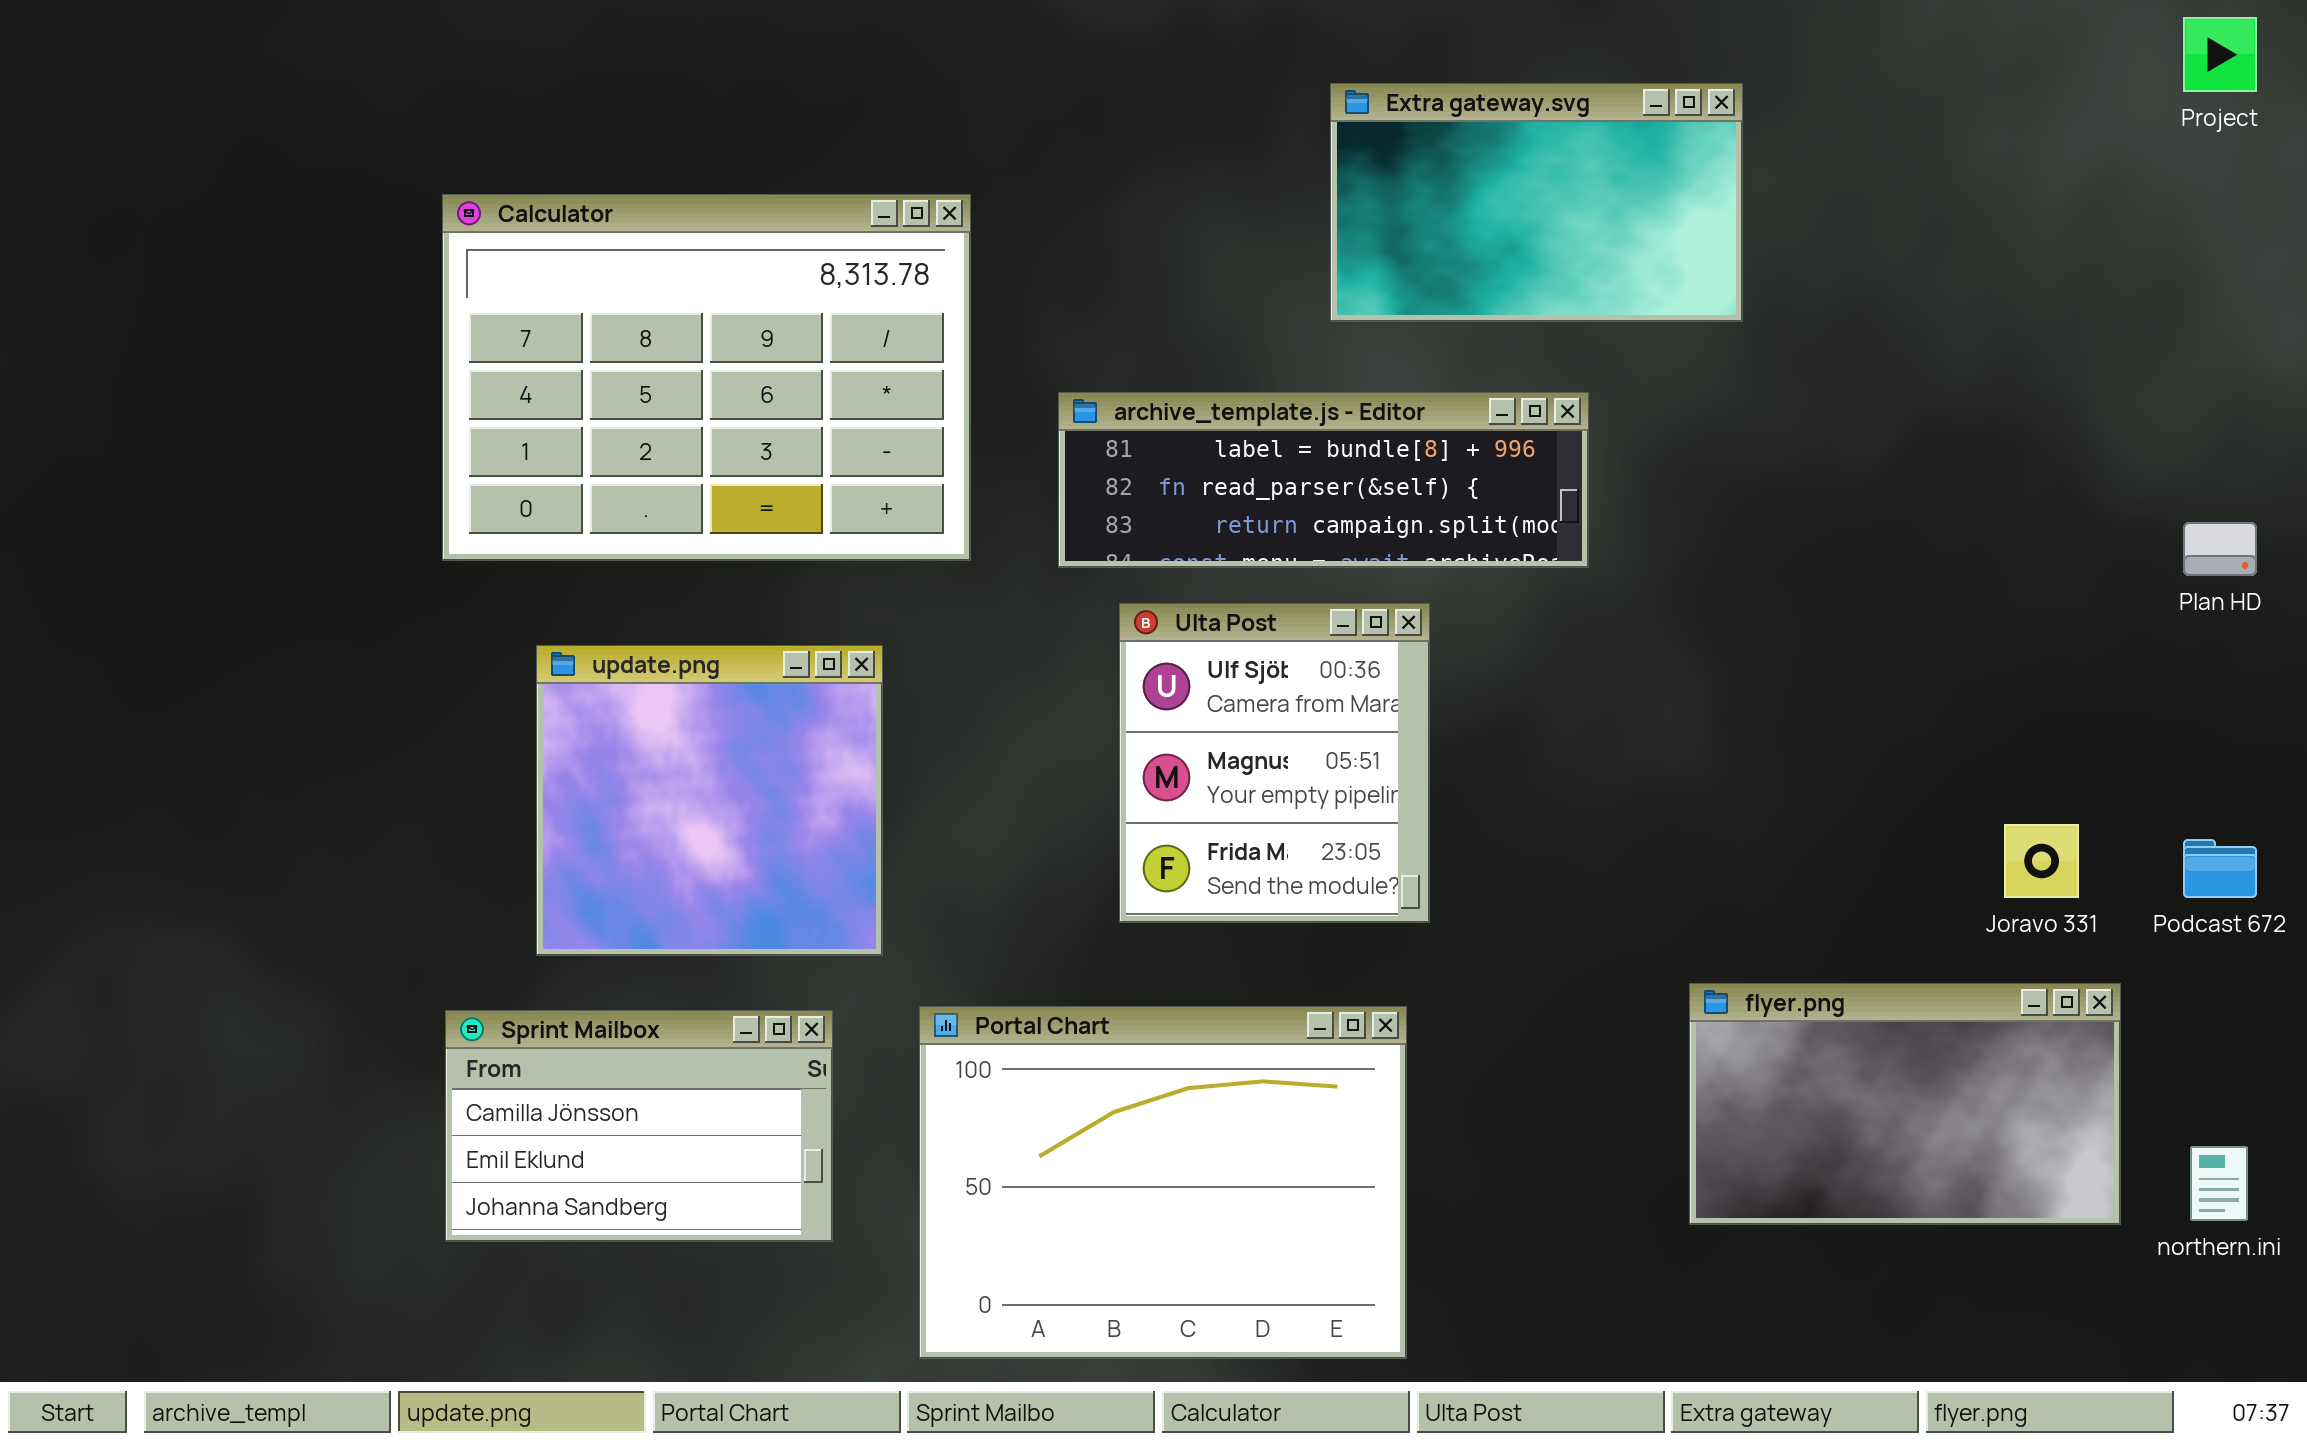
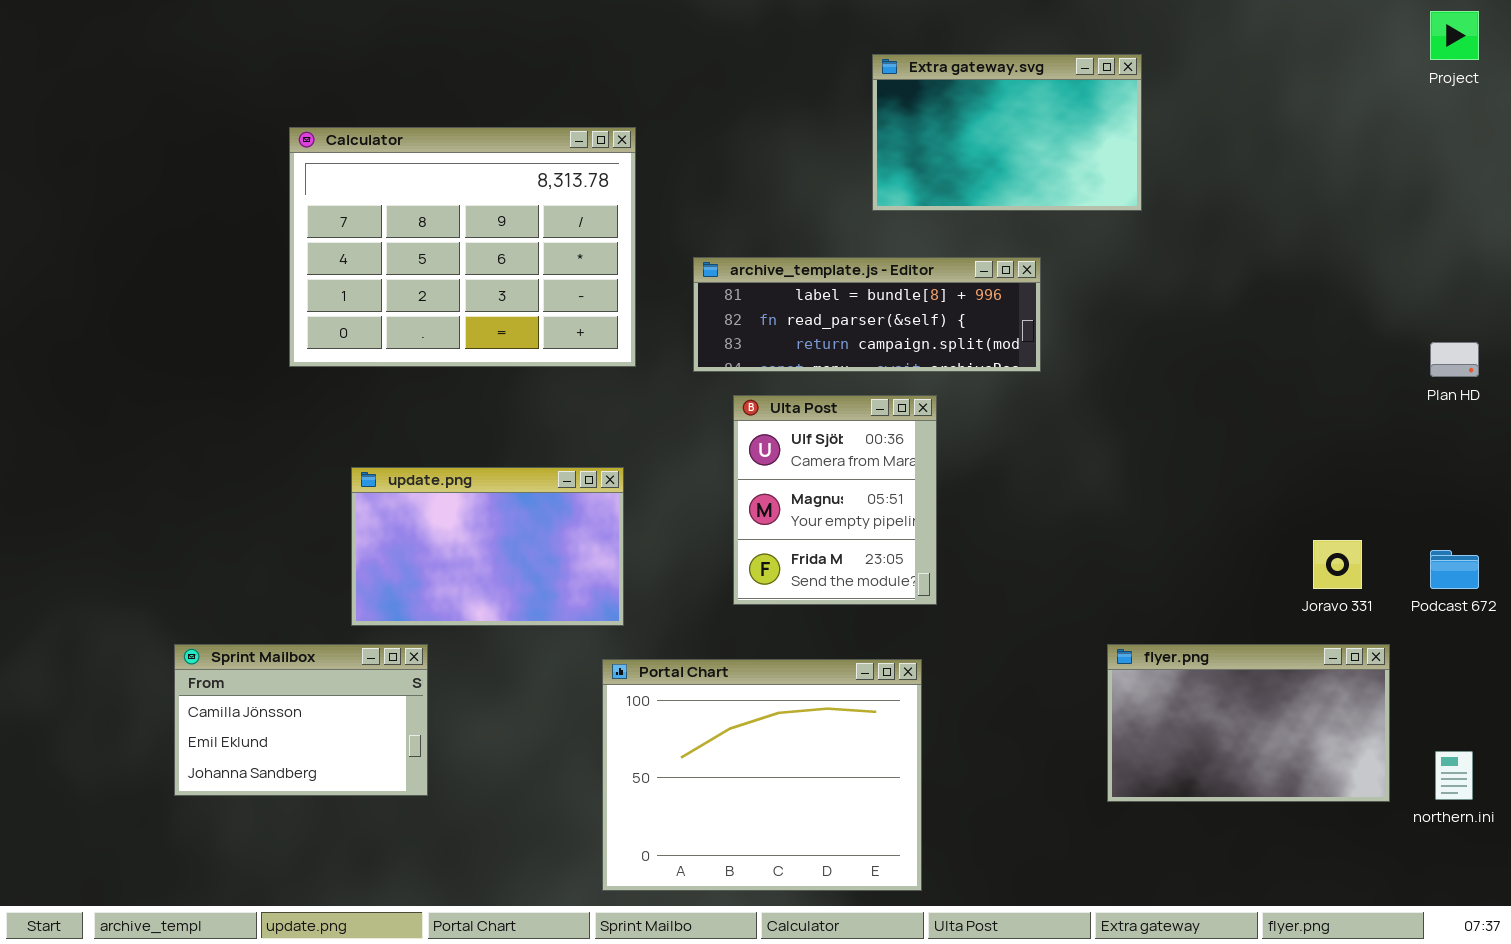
update.png: [536,645,883,956] -> [351,467,624,626], resized
Sprint Mailbox: [445,1010,833,1242] -> [174,644,428,796], moved

